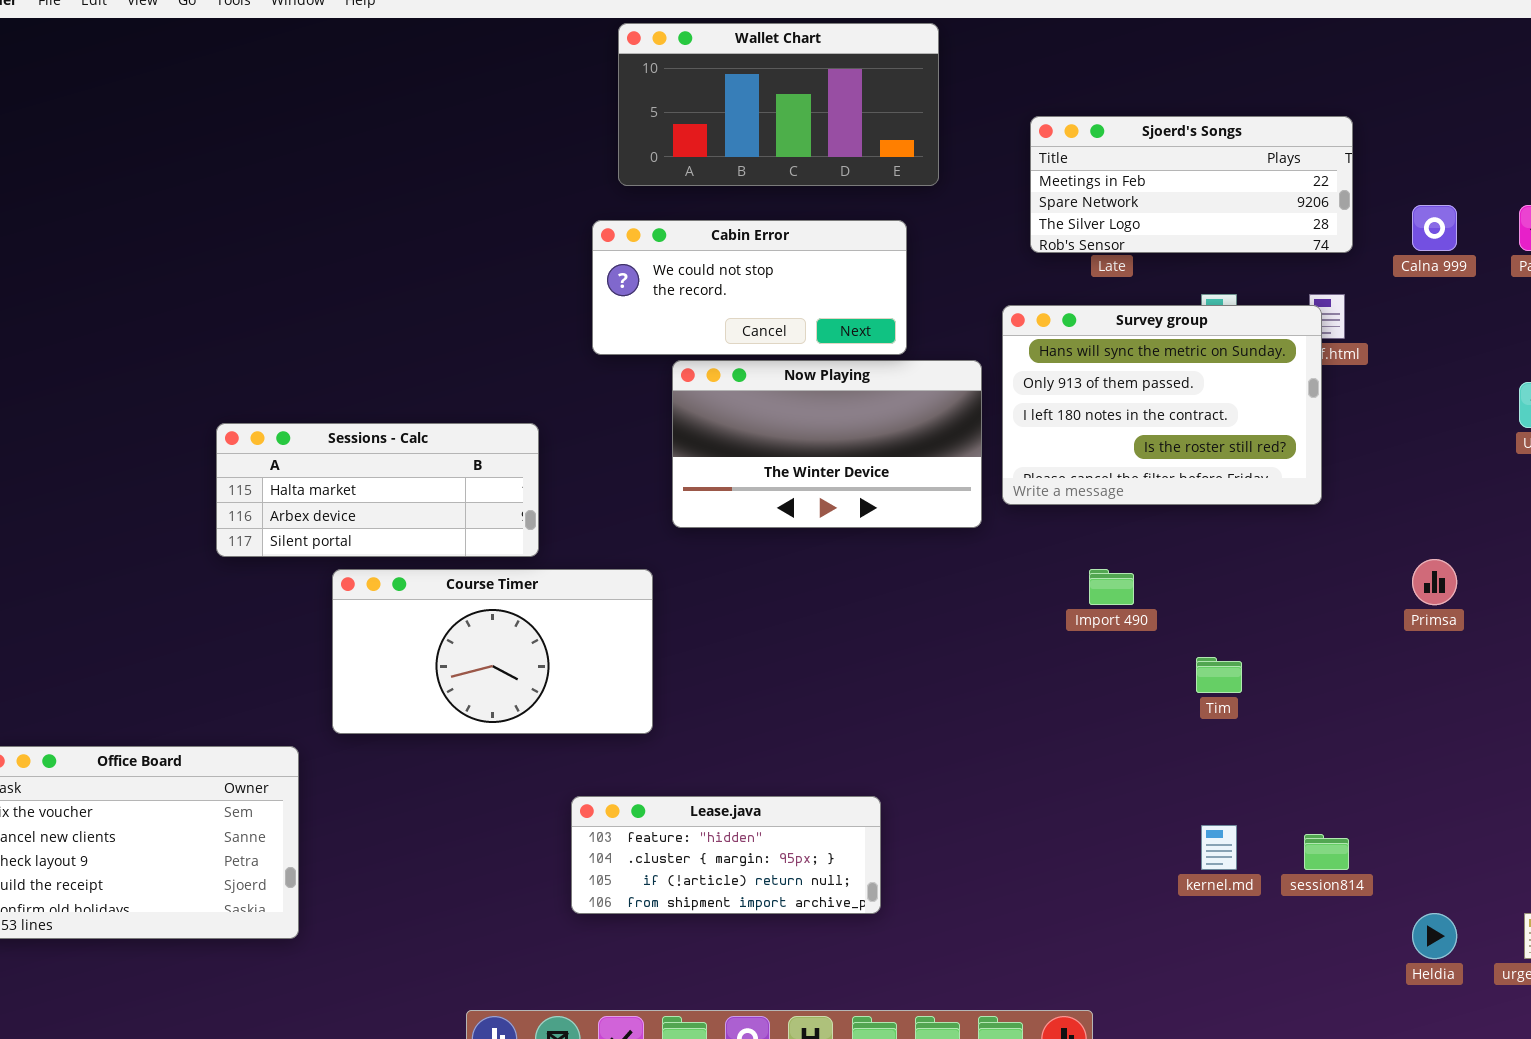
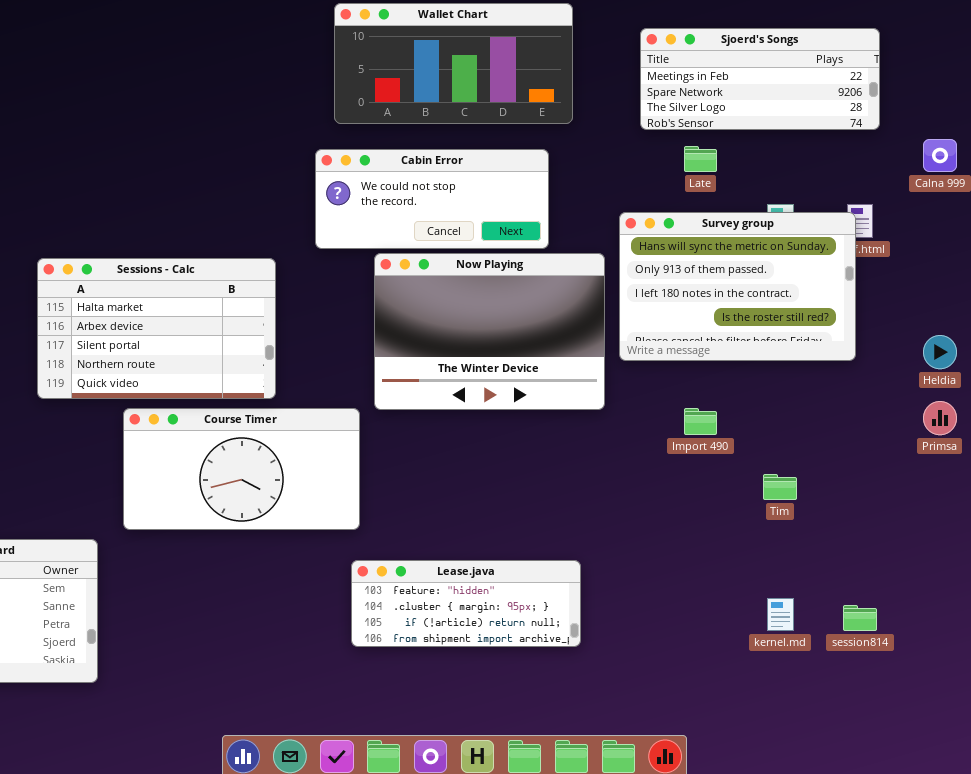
Sjoerd's Songs: [1030,116,1353,253] -> [640,28,880,130], moved
Now Playing: [672,360,982,528] -> [374,253,605,410], resized
Sessions - Calc: [216,423,539,557] -> [37,258,276,399], resized
Lease.java: [571,796,881,914] -> [351,560,581,647], moved
Heldia: [1412,913,1457,959] -> [923,335,957,369], moved

